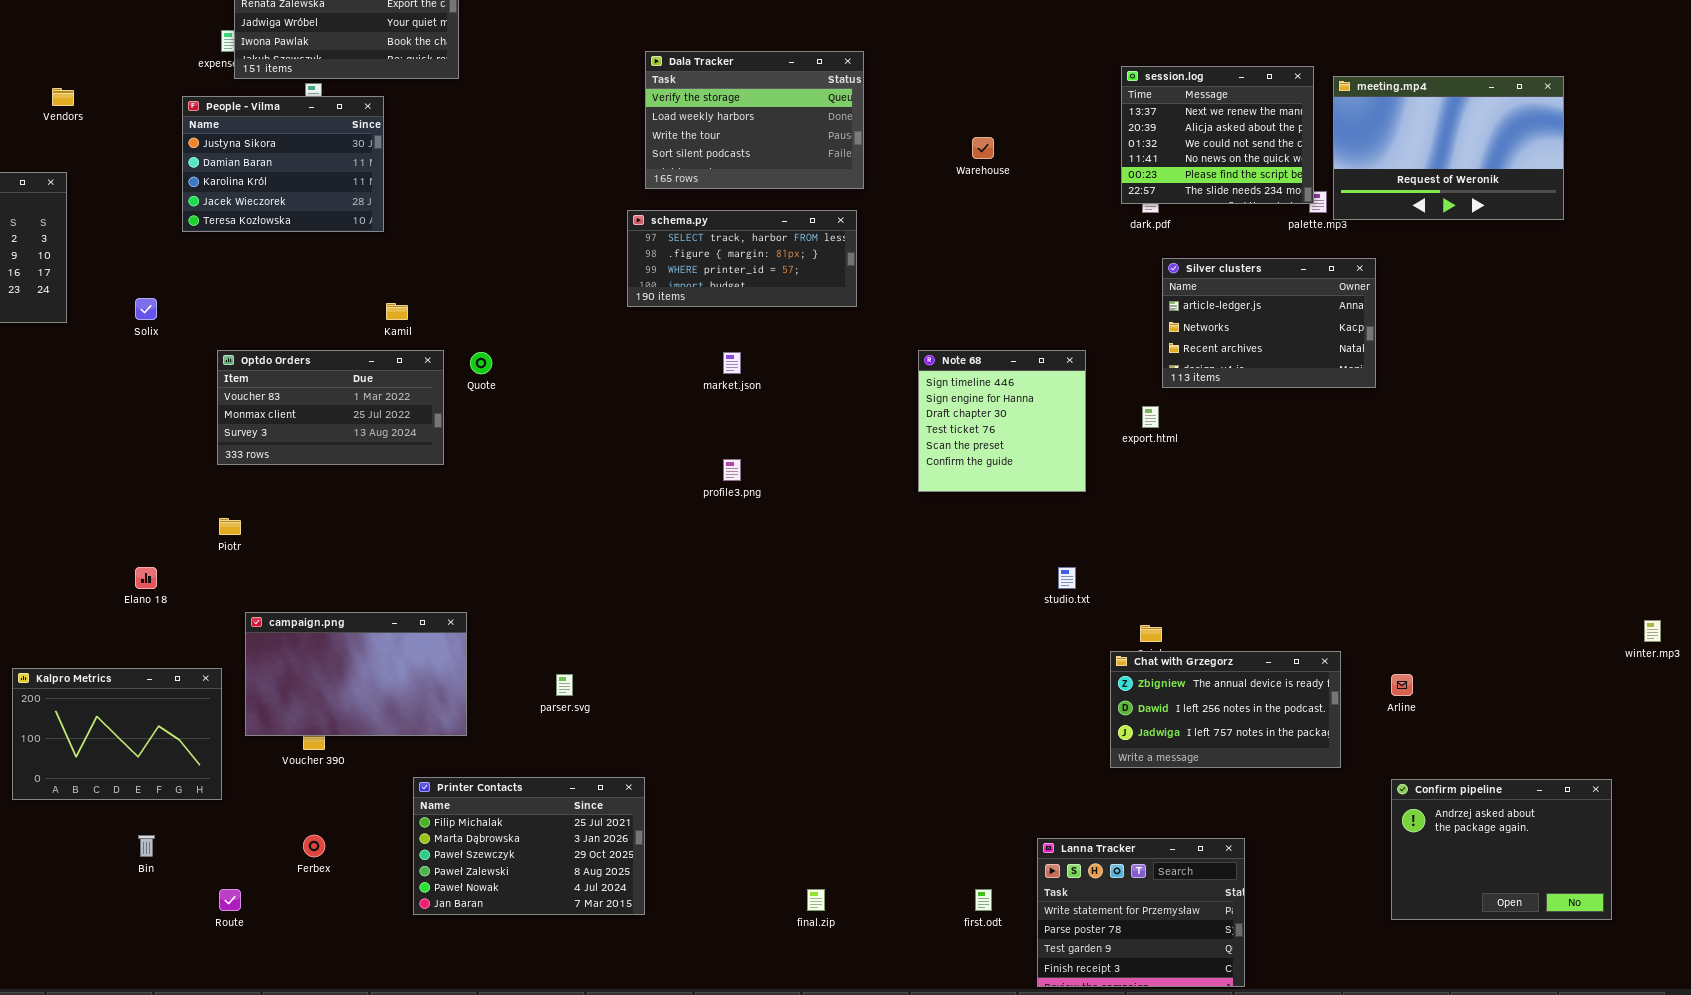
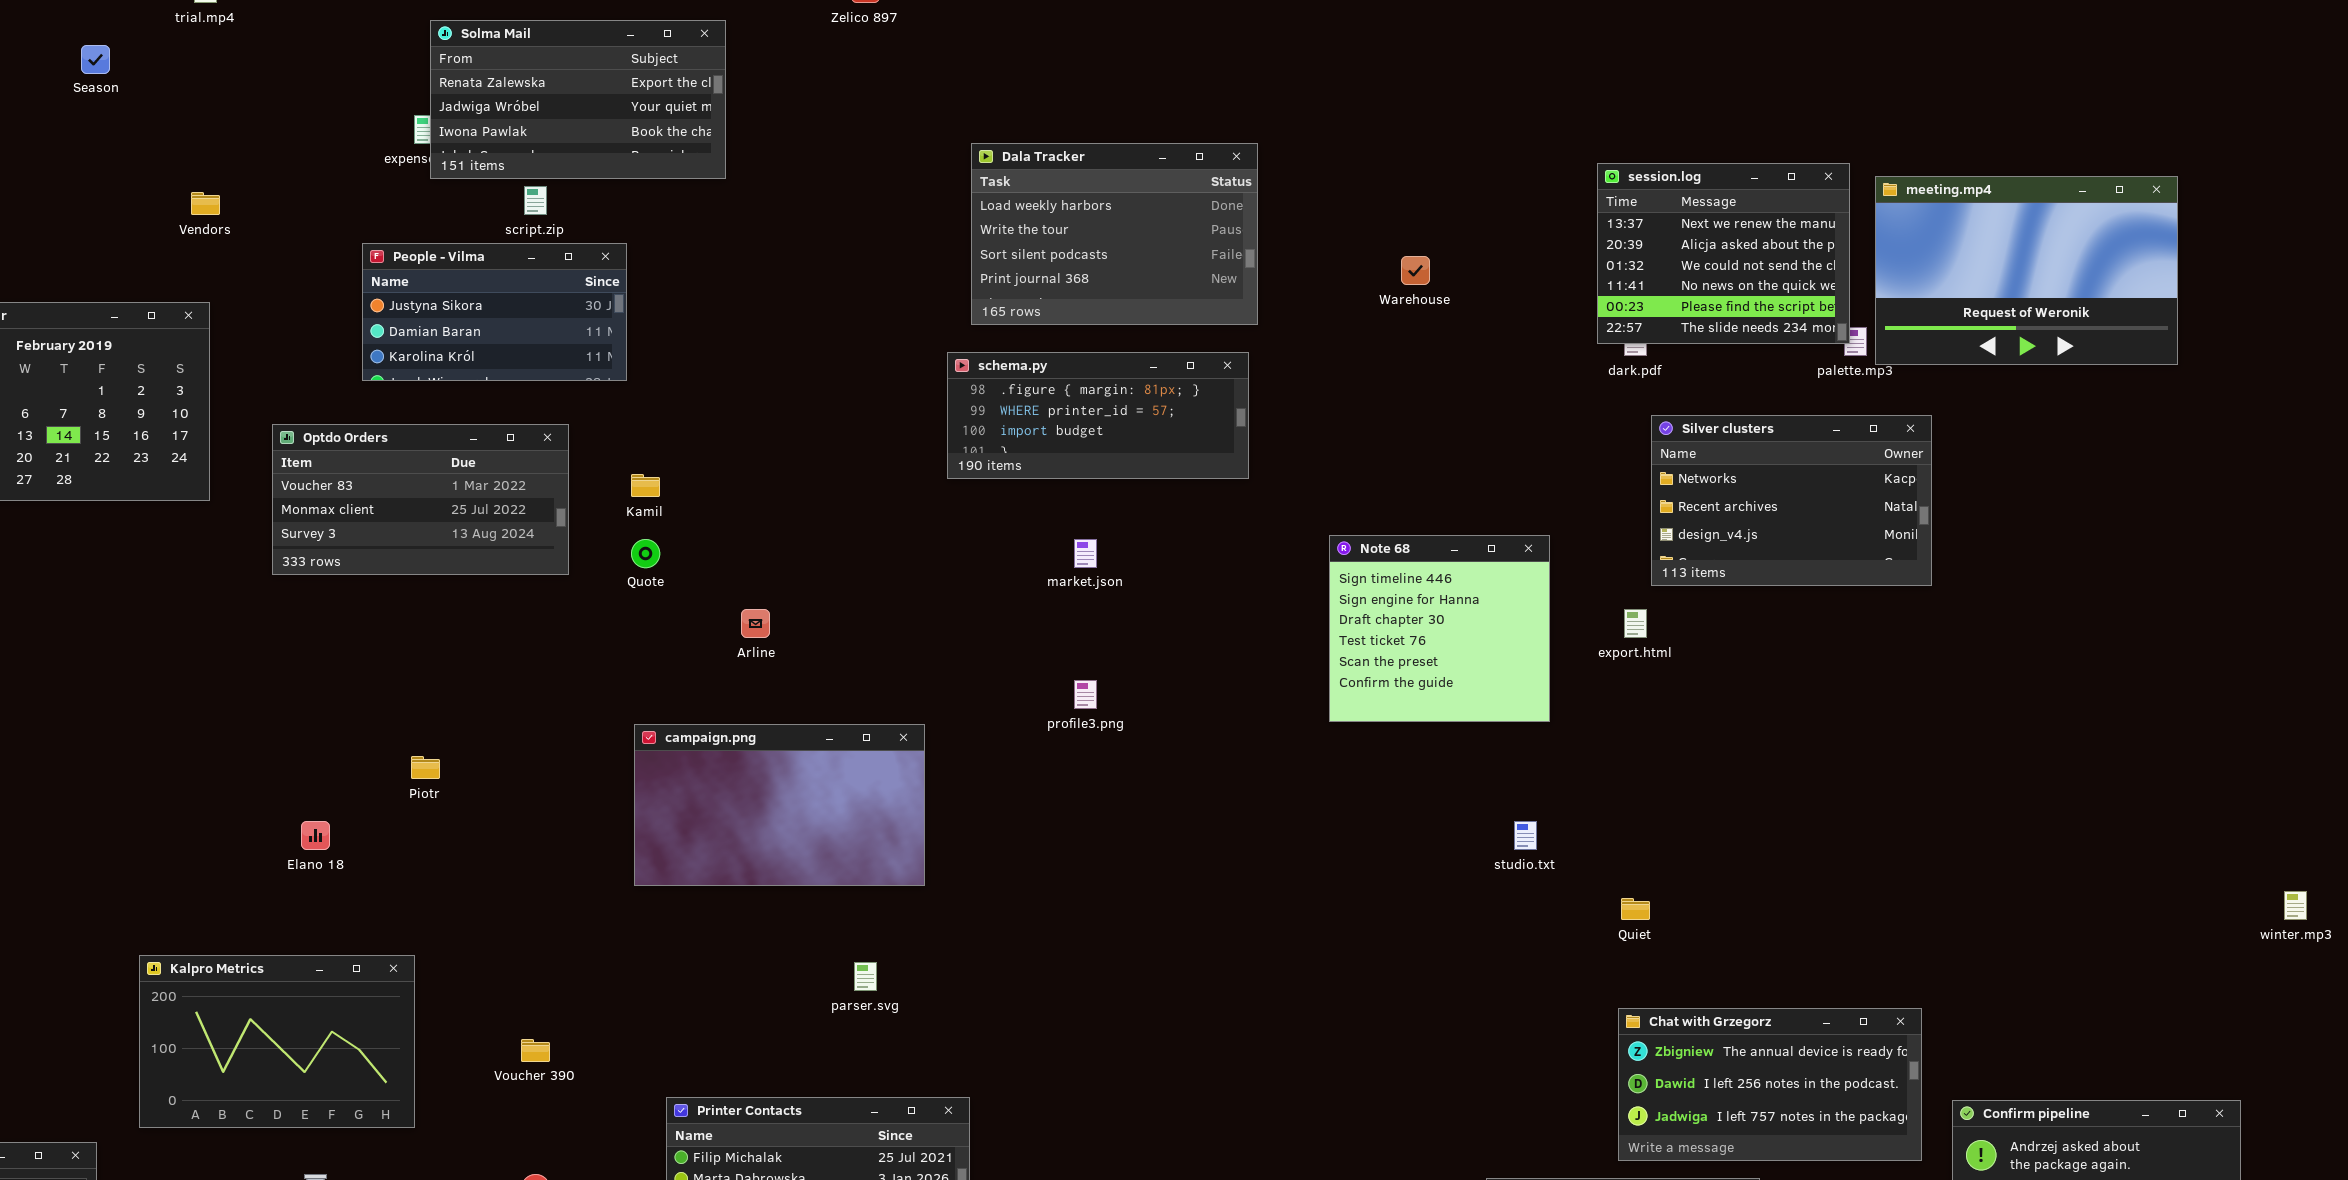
Dala Tracker: [645,51,864,189] -> [971,143,1258,325], scrolled down 1 row
People - Vilma: [182,96,384,232] -> [362,243,627,381], resized
schema.py: [627,210,857,307] -> [947,352,1249,479], scrolled down 1 row
Silver clusters: [1162,258,1376,388] -> [1651,415,1932,586], scrolled down 1 row
Optdo Orders: [217,350,444,465] -> [272,424,569,575], moved
Quote: [470,352,492,374] -> [631,539,660,568], moved
campaign.png: [245,612,467,736] -> [634,724,925,886], moved
Chat with Grzegorz: [1110,651,1341,768] -> [1618,1008,1922,1161], moved
Arline: [1391,674,1413,696] -> [741,609,770,638], moved

